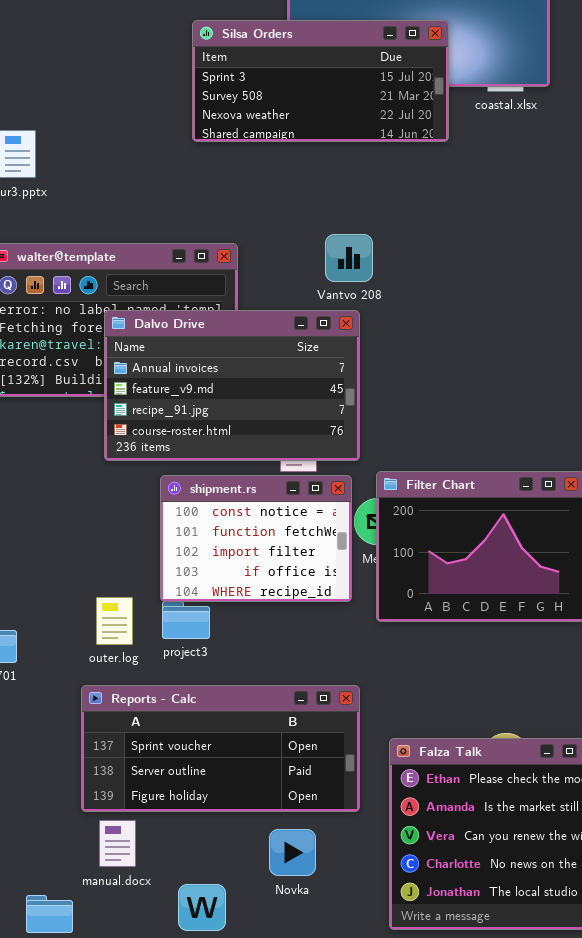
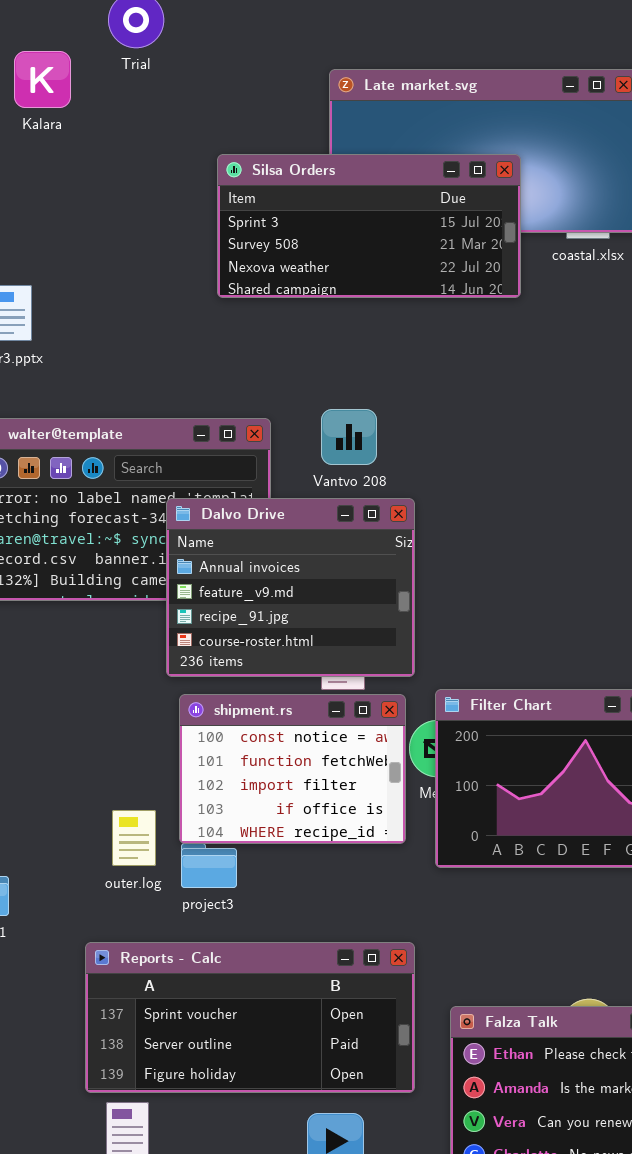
Vantvo 208: [325,234,373,282] -> [321,409,377,465], moved
Dalvo Drive: [104,310,360,461] -> [166,498,415,677], resized
outer.log: [96,597,133,645] -> [112,810,156,866], moved

